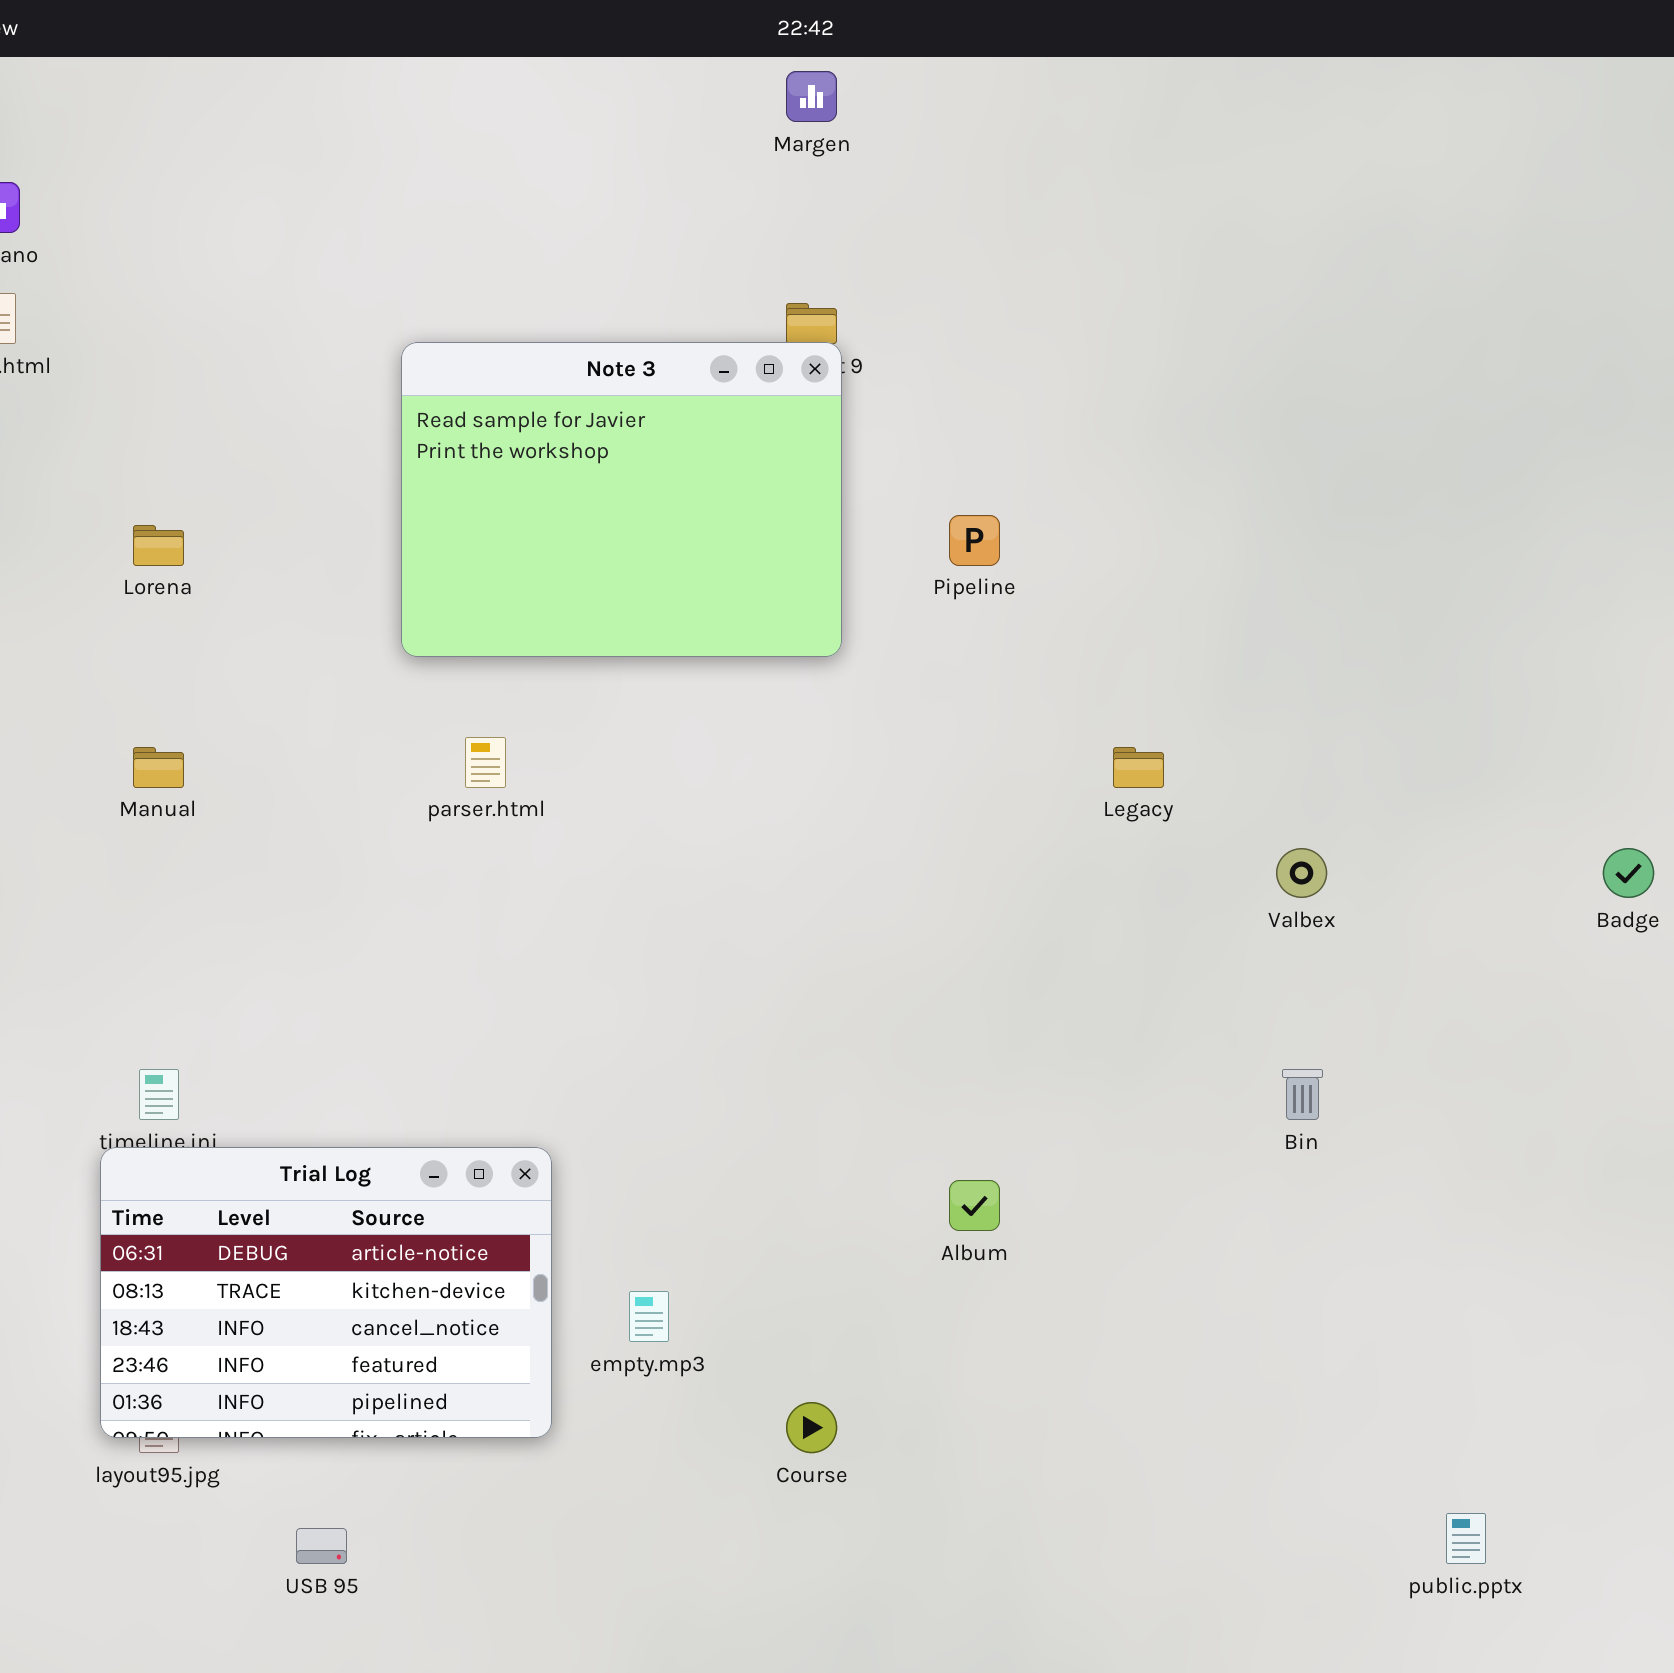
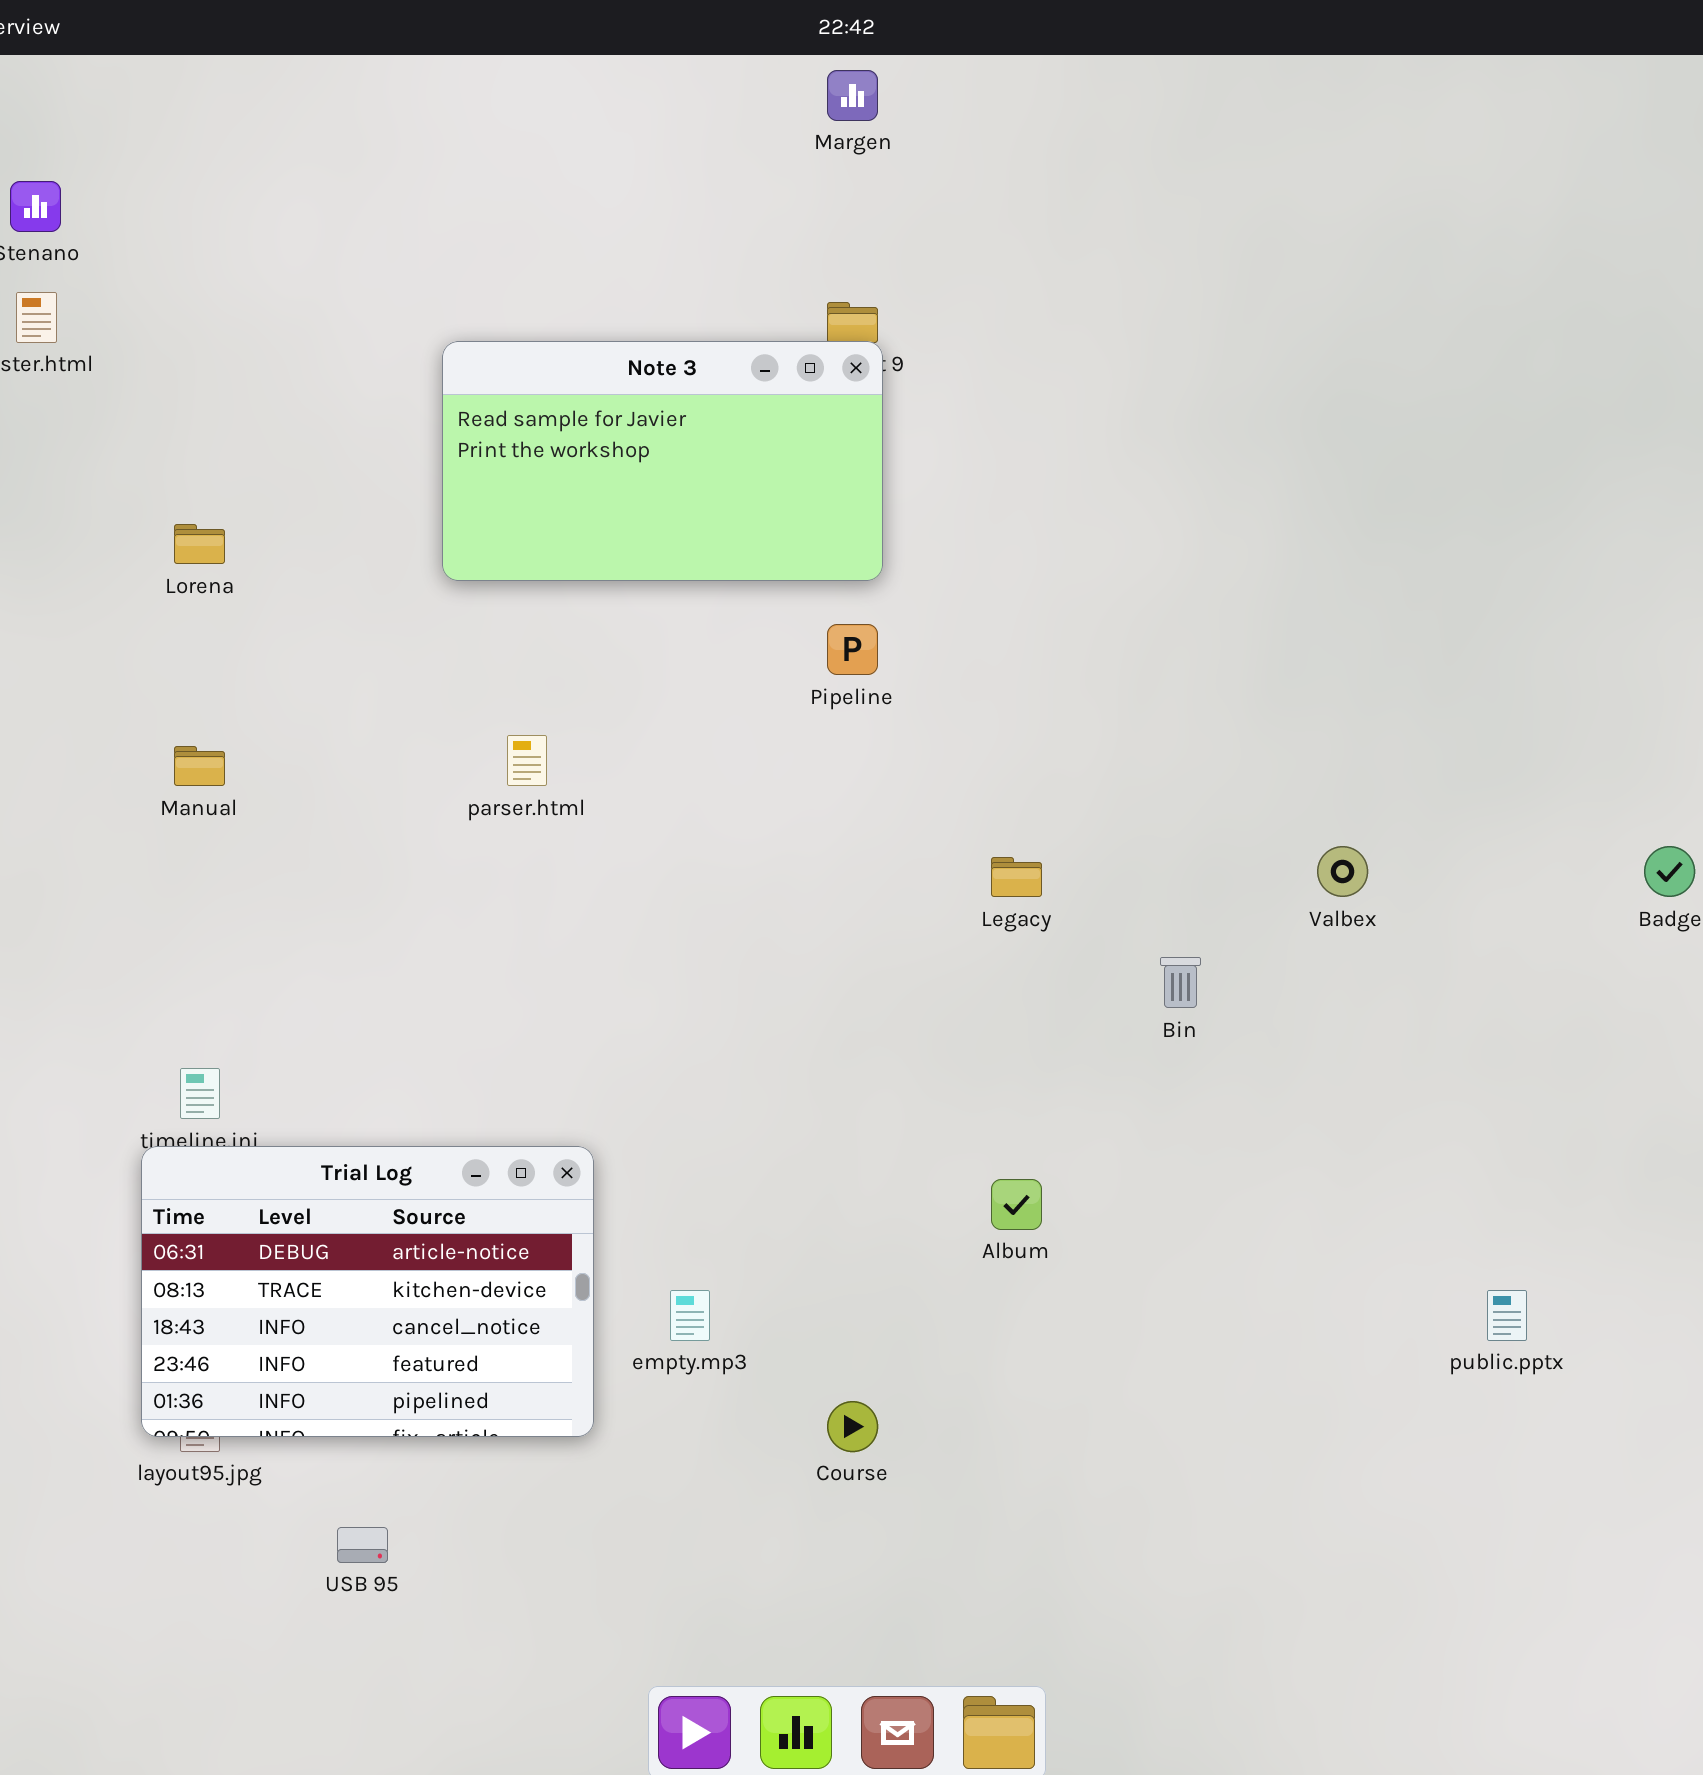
Note 3: [401,342,842,657] -> [442,341,883,581], resized
Pipeline: [949,515,1000,566] -> [827,624,878,675], moved
Legacy: [1113,747,1164,788] -> [991,857,1042,897], moved
Bin: [1282,1069,1323,1120] -> [1160,957,1201,1008], moved
public.pptx: [1446,1513,1486,1564] -> [1487,1290,1527,1341], moved

